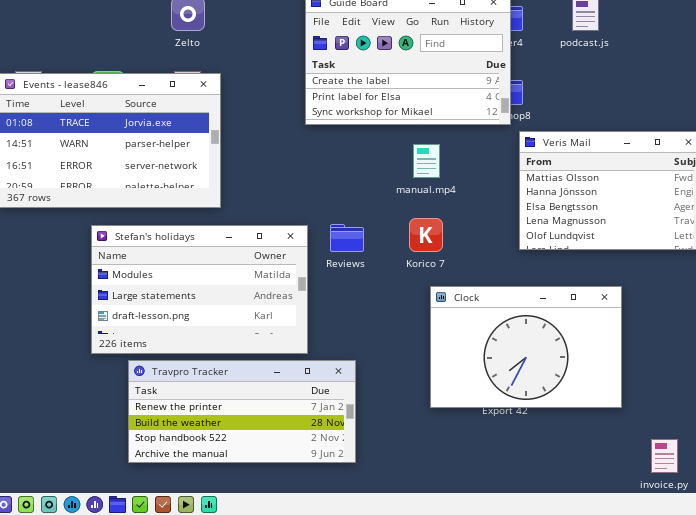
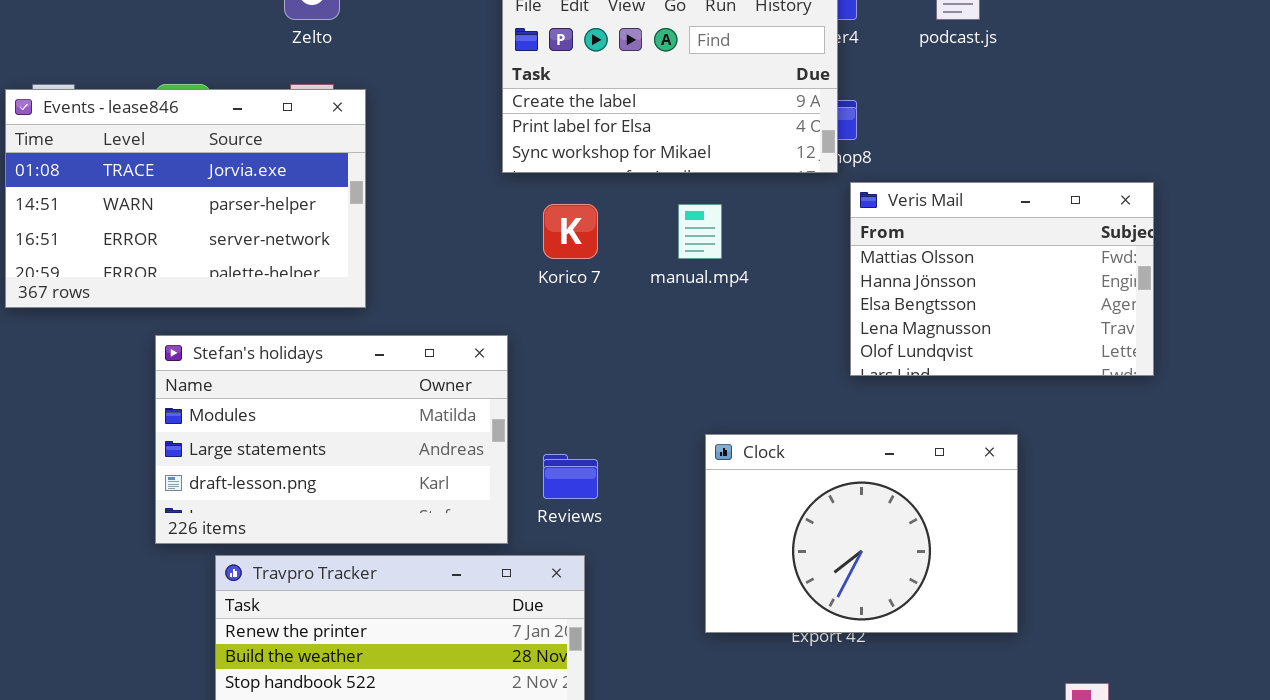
Korico 7: [409,218,443,252] -> [543,204,598,259], moved
Reviews: [330,224,364,252] -> [543,454,598,499], moved

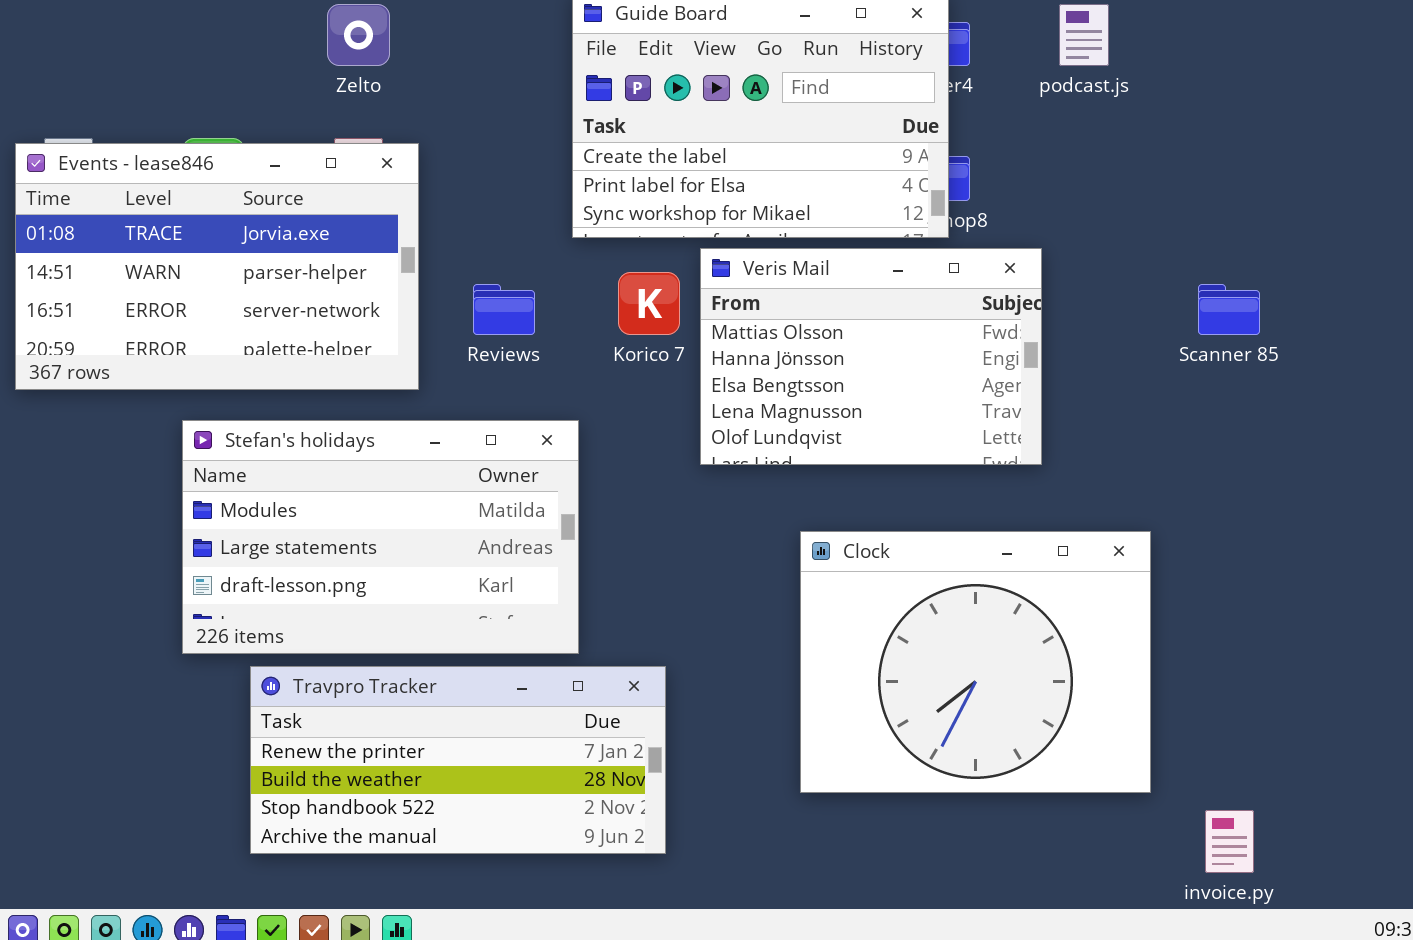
Veris Mail: [850,182,1154,376] -> [700,248,1042,465], moved
Clock: [705,434,1018,633] -> [800,531,1151,793], resized
Reviews: [543,454,598,499] -> [473,284,535,335], moved

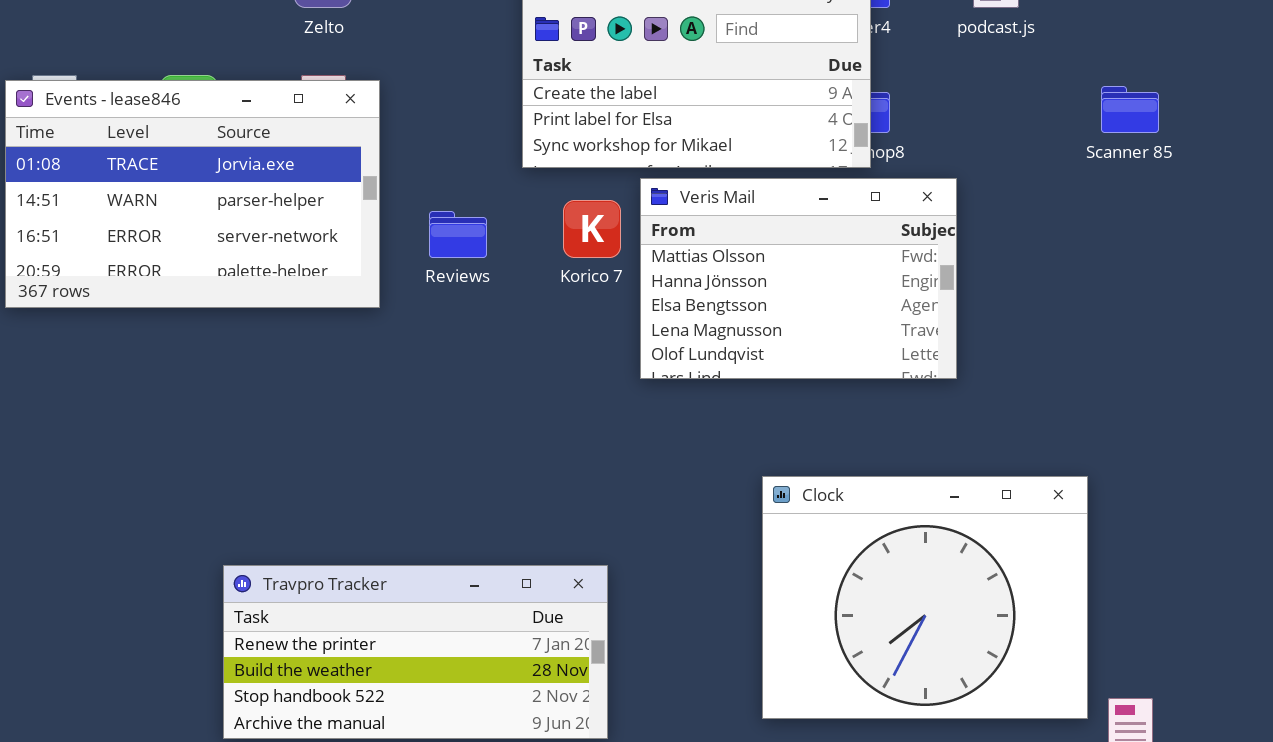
Scanner 85: [1198,284,1260,335] -> [1101,86,1159,133], moved
Stefan's holidays: [182,420,579,654] -> none, closed
Clock: [800,531,1151,793] -> [762,476,1088,719], moved

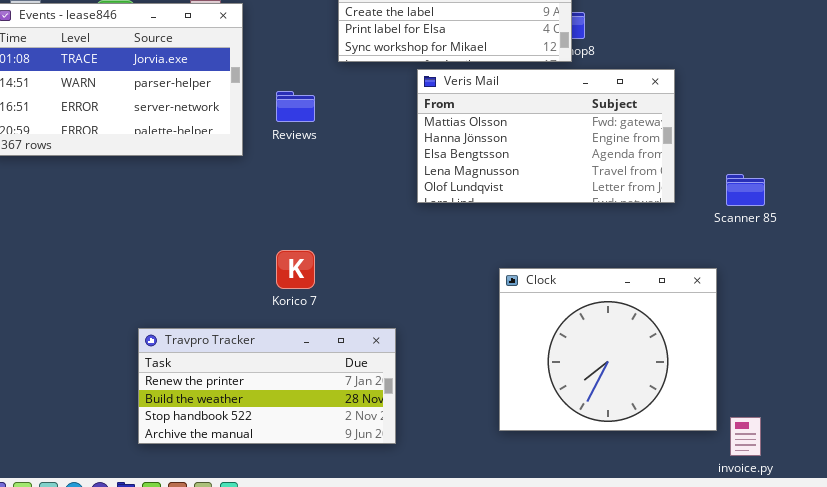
Scanner 85: [1101,86,1159,133] -> [726,174,765,206], moved
Veris Mail: [640,178,957,379] -> [417,69,675,203], resized
Korico 7: [563,200,621,258] -> [276,250,315,289], moved

